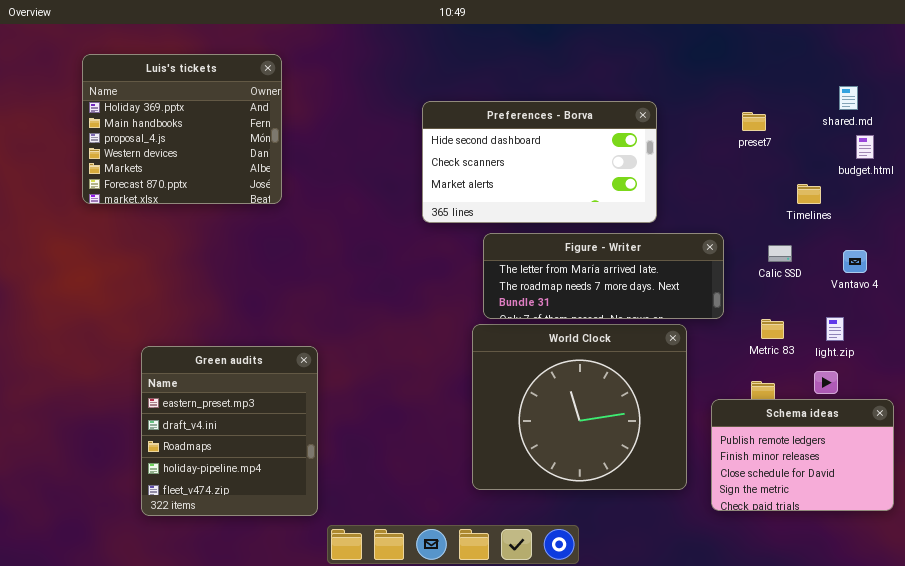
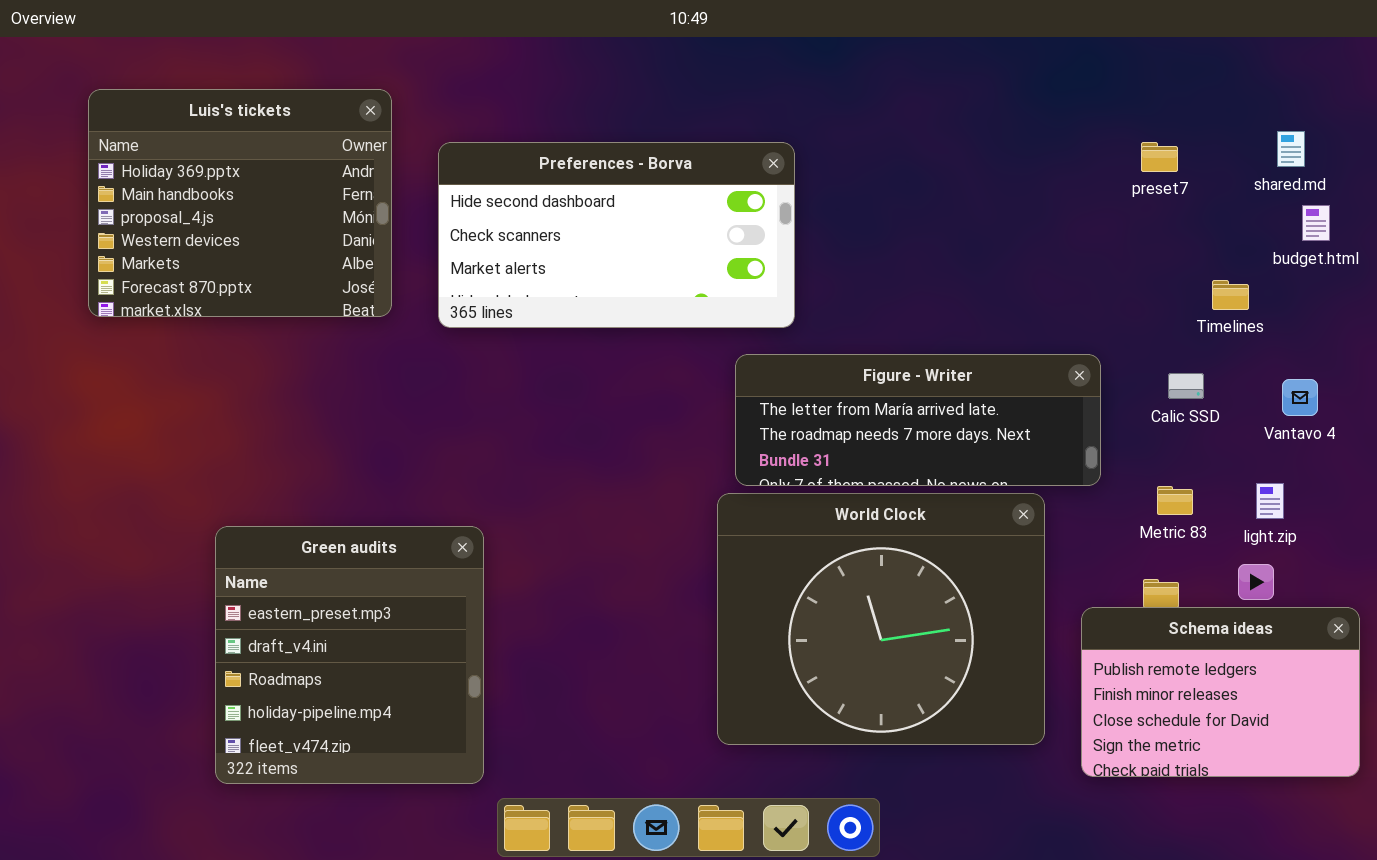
Luis's tickets: [82,54,282,204] -> [88,89,392,317], moved
Preferences - Borva: [422,101,657,223] -> [438,142,795,328], moved
preset7: [742,112,766,131] -> [1141,142,1178,172], moved

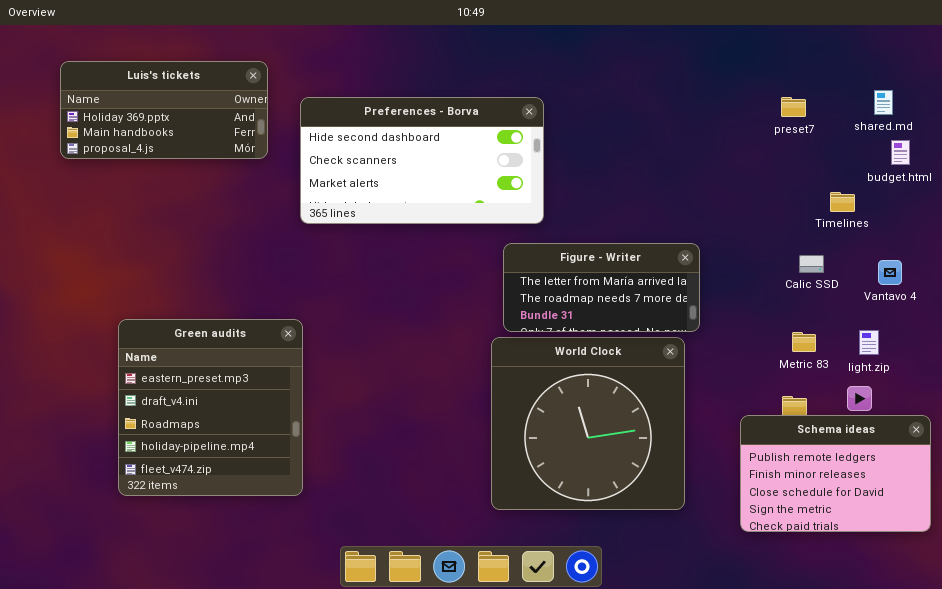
Luis's tickets: [88,89,392,317] -> [60,61,268,159], resized
Figure - Writer: [735,354,1101,486] -> [503,243,700,332], resized
World Clock: [717,493,1045,745] -> [491,337,685,510], resized
Green audits: [215,526,484,784] -> [118,319,303,496], moved

